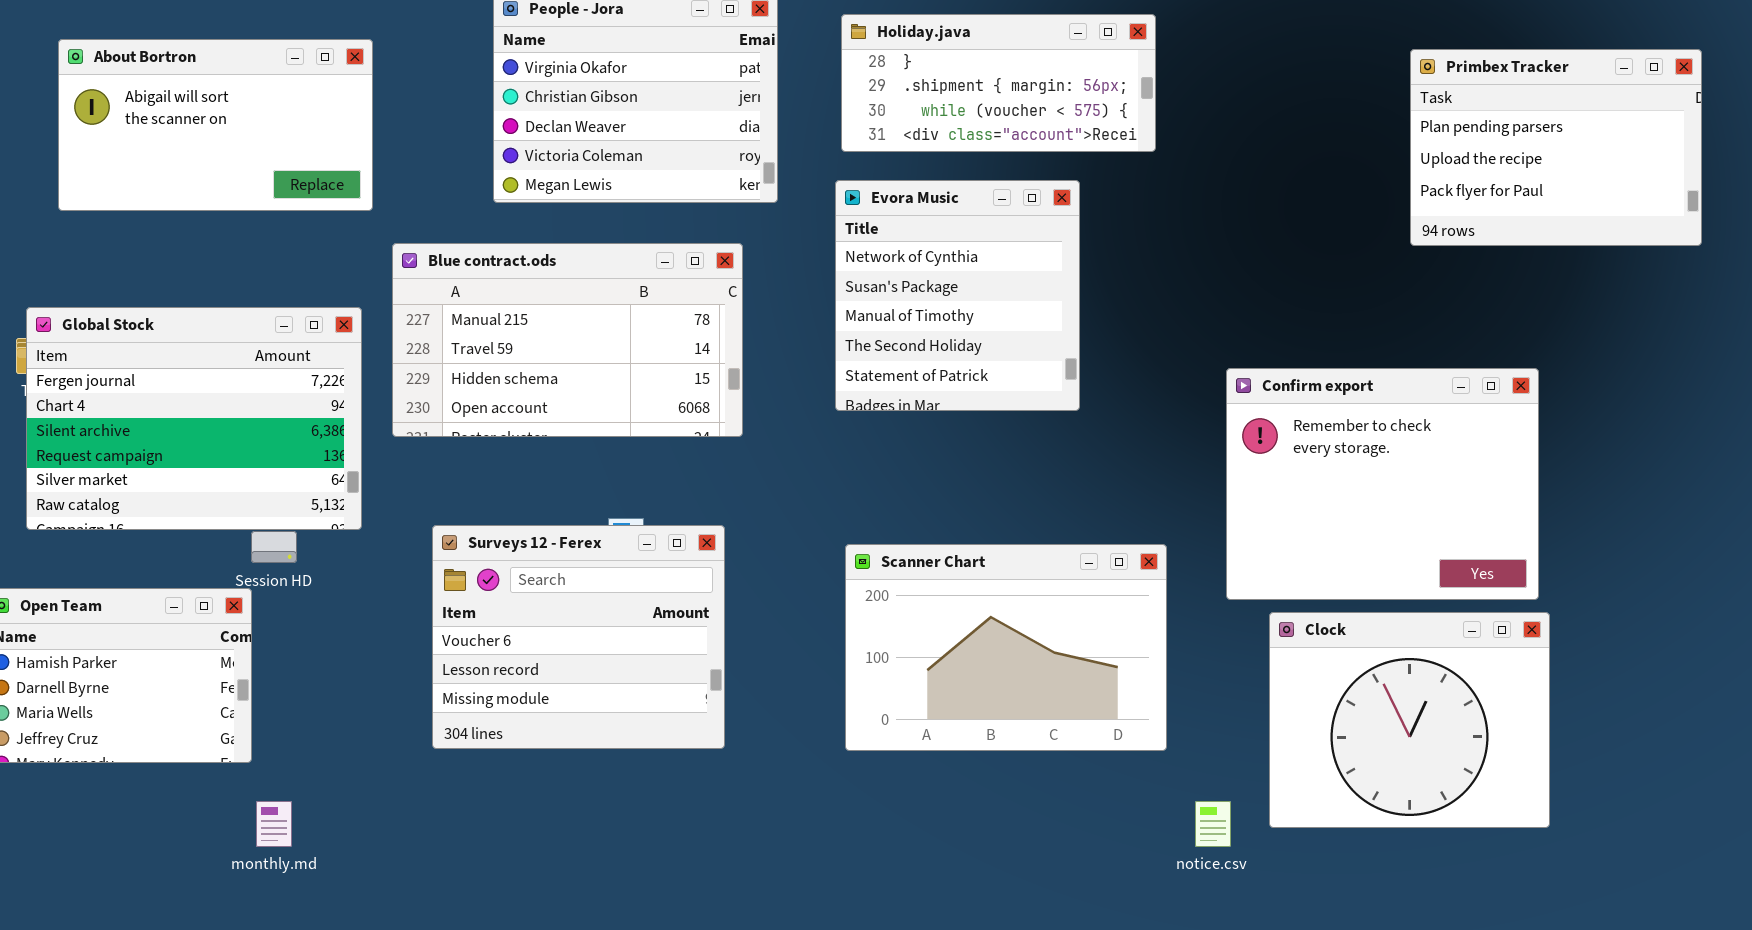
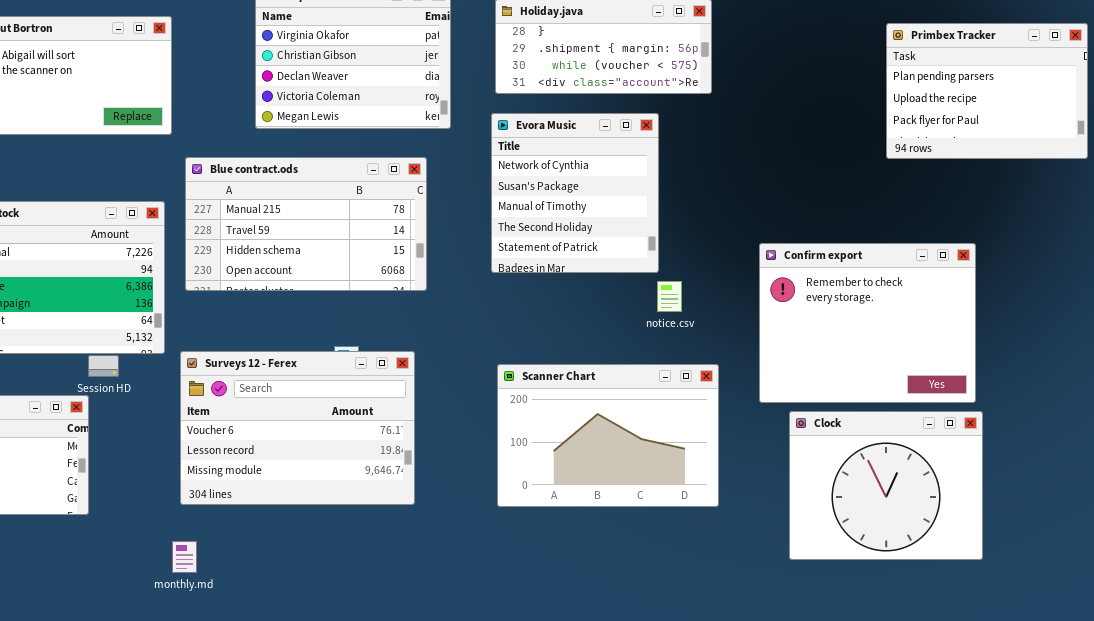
Surveys 12 - Ferex: [432,525,725,749] -> [180,351,415,505], resized
monthly.md: [256,801,292,847] -> [172,541,197,573], moved
notice.csv: [1195,801,1231,847] -> [657,281,682,312], moved

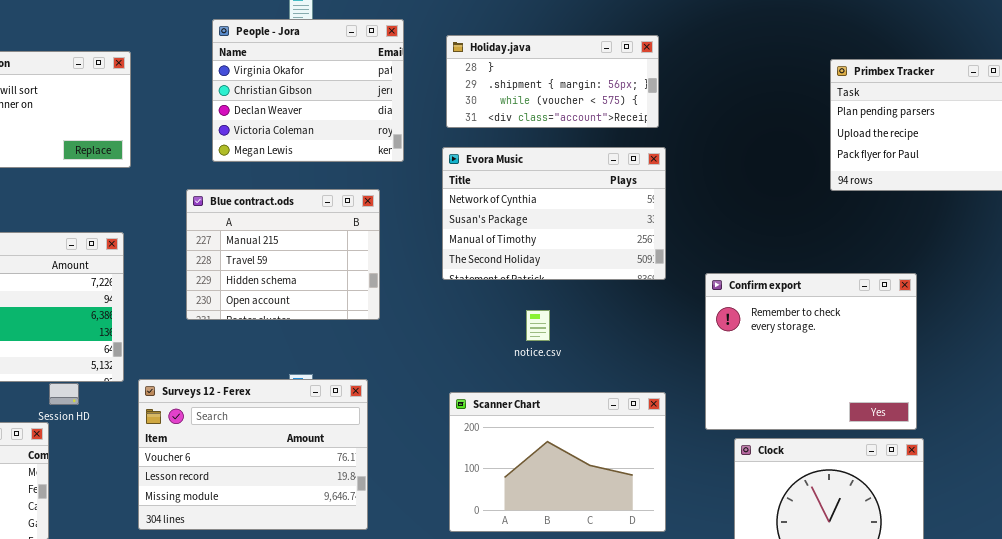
Evora Music: [491,113,659,273] -> [442,147,666,280], resized
Blue contract.ods: [185,157,427,291] -> [186,189,380,320], resized
notice.csv: [657,281,682,312] -> [526,310,550,341], moved

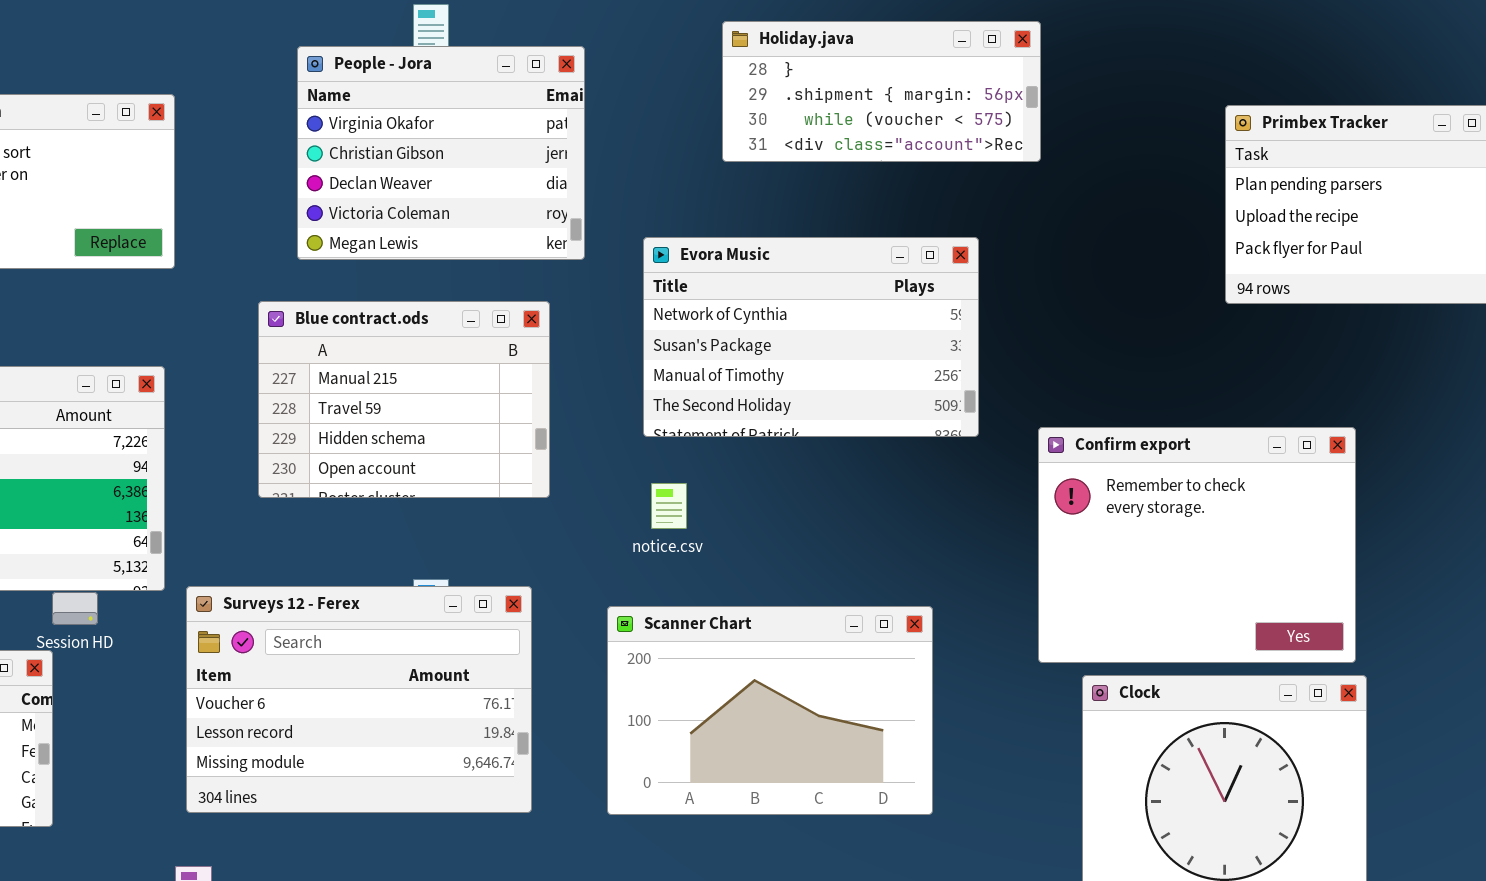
Holiday.java: [446,35,659,128] -> [722,21,1041,162], moved
notice.csv: [526,310,550,341] -> [651,483,687,529], moved
Scanner Chart: [449,392,666,532] -> [607,606,933,815], moved

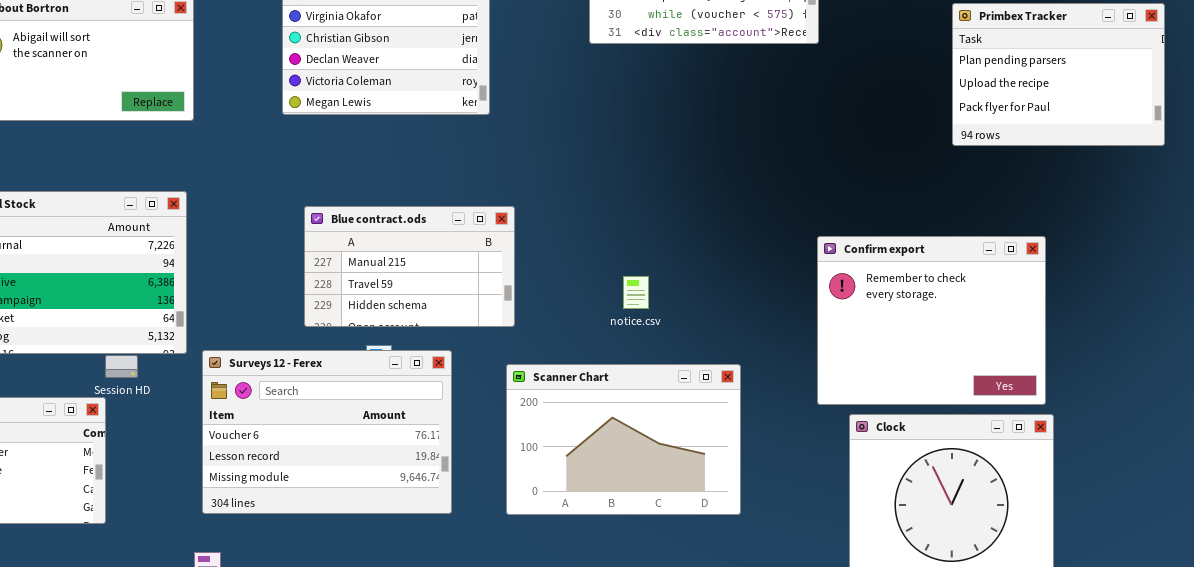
Evora Music: [643,237,979,437] -> none, closed
Blue contract.ods: [258,301,550,498] -> [304,206,515,327], moved, resized
notice.csv: [651,483,687,529] -> [623,276,649,309], moved

